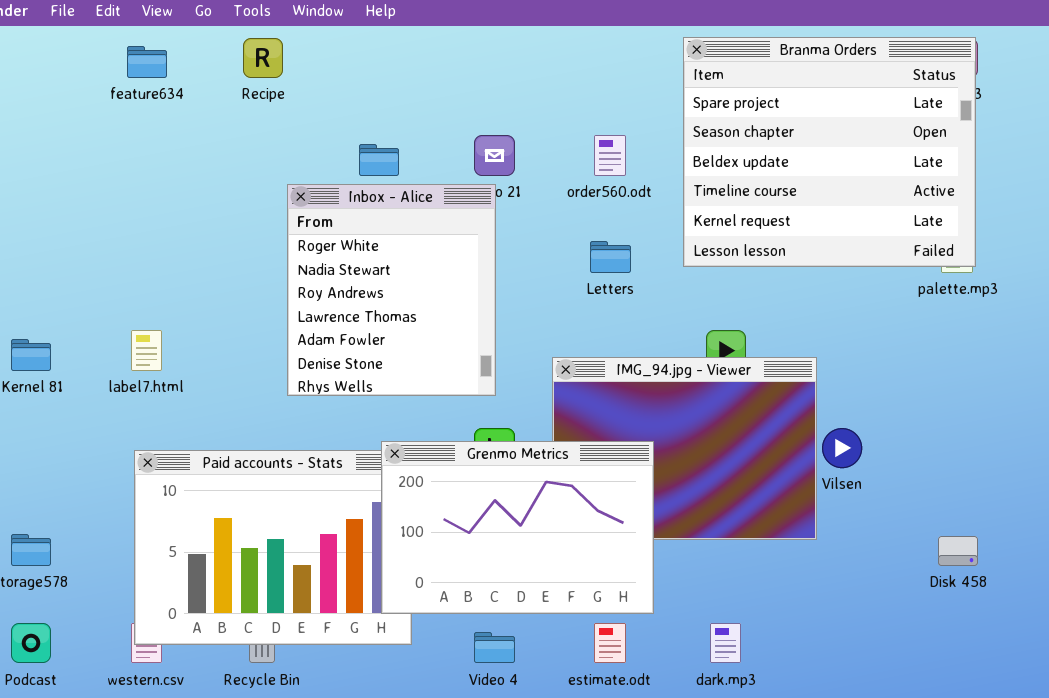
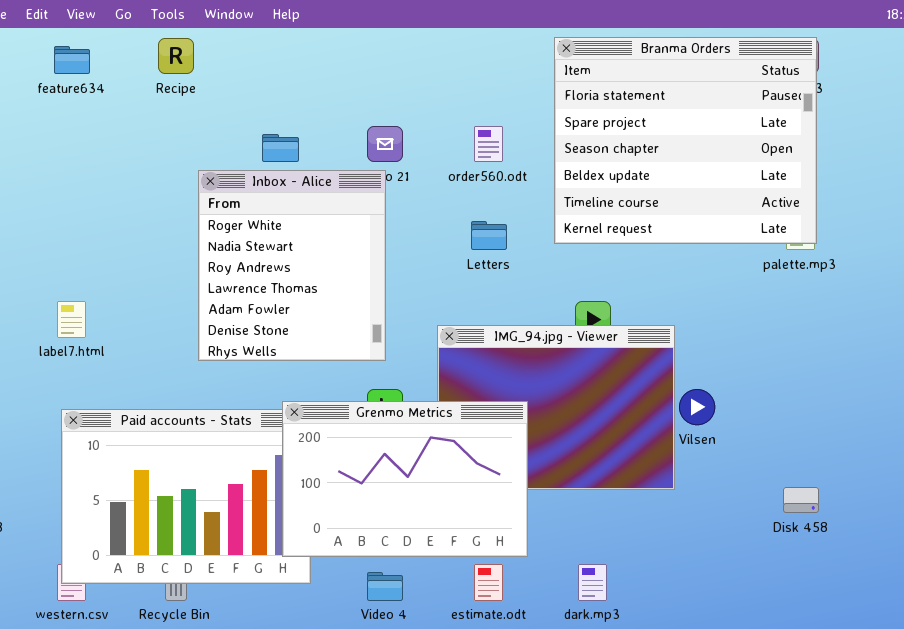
Branma Orders: [683,37,976,267] -> [554,37,817,244], scrolled up 1 row

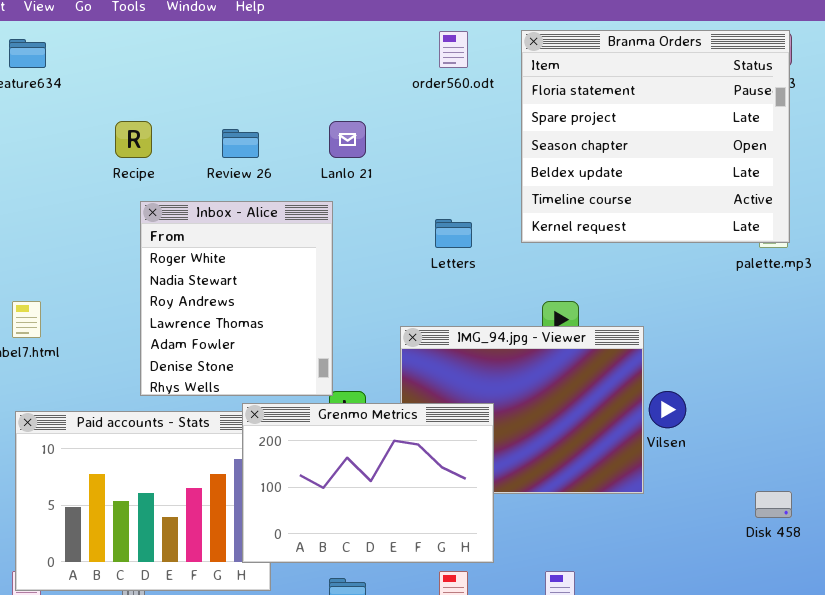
Recipe: [158,38,194,74] -> [115,121,152,158], moved
order560.odt: [474,126,503,162] -> [439,31,468,68], moved
Inbox - Alice: [198,170,386,361] -> [140,201,333,396], moved

